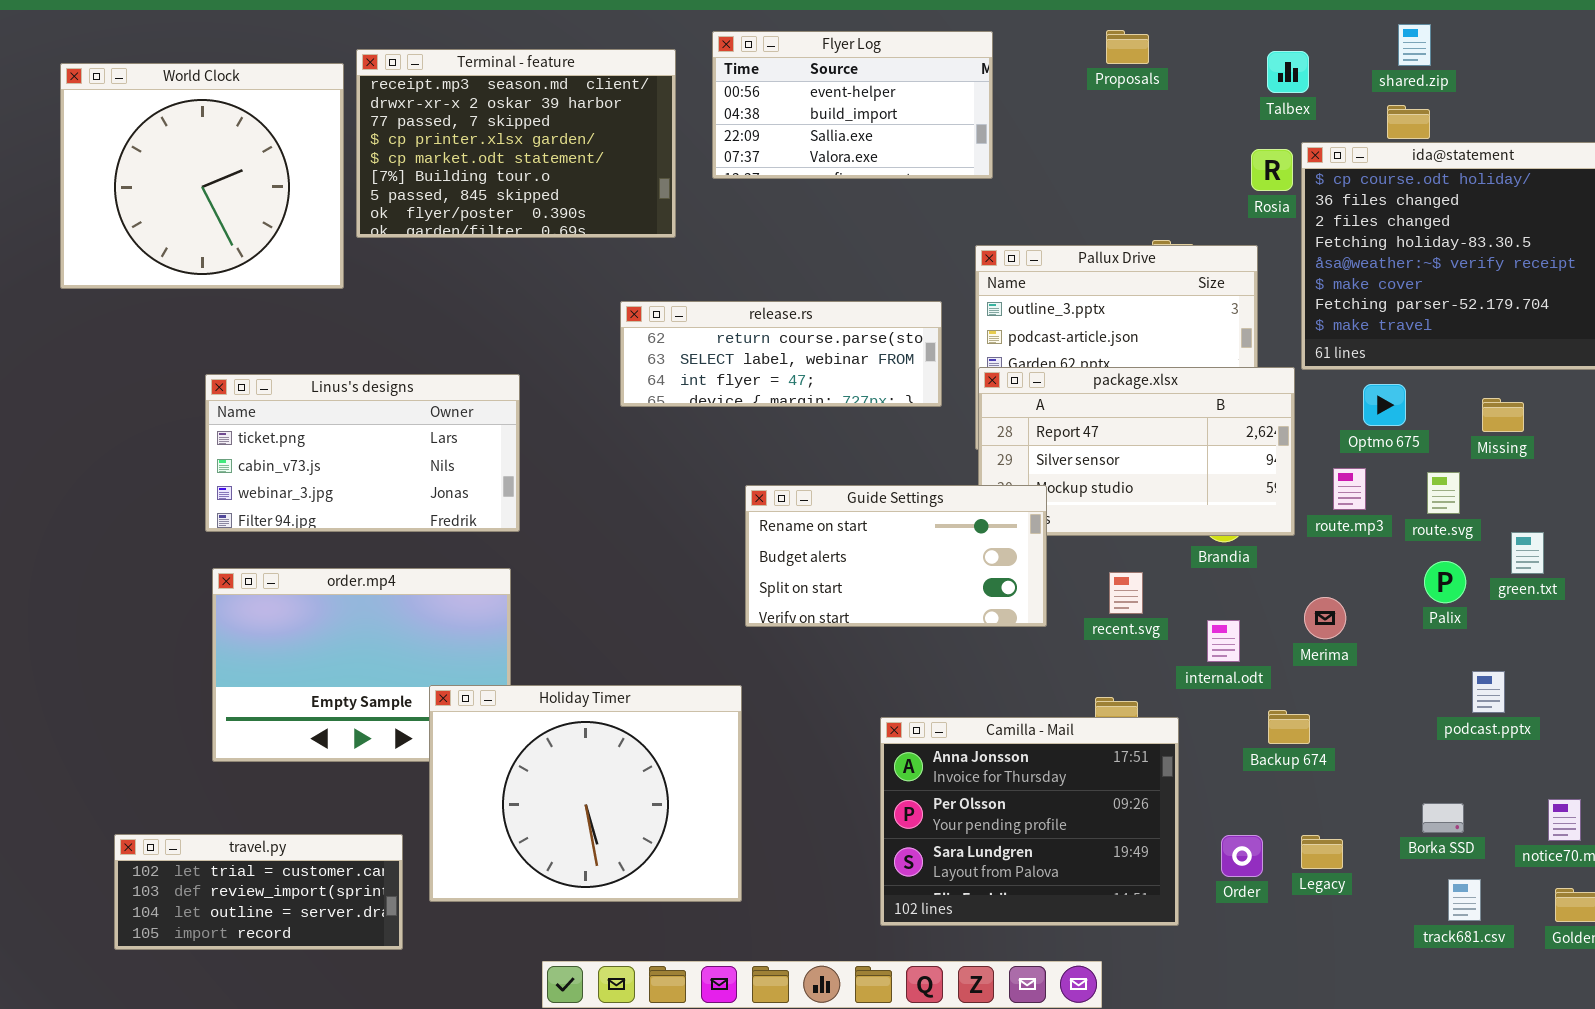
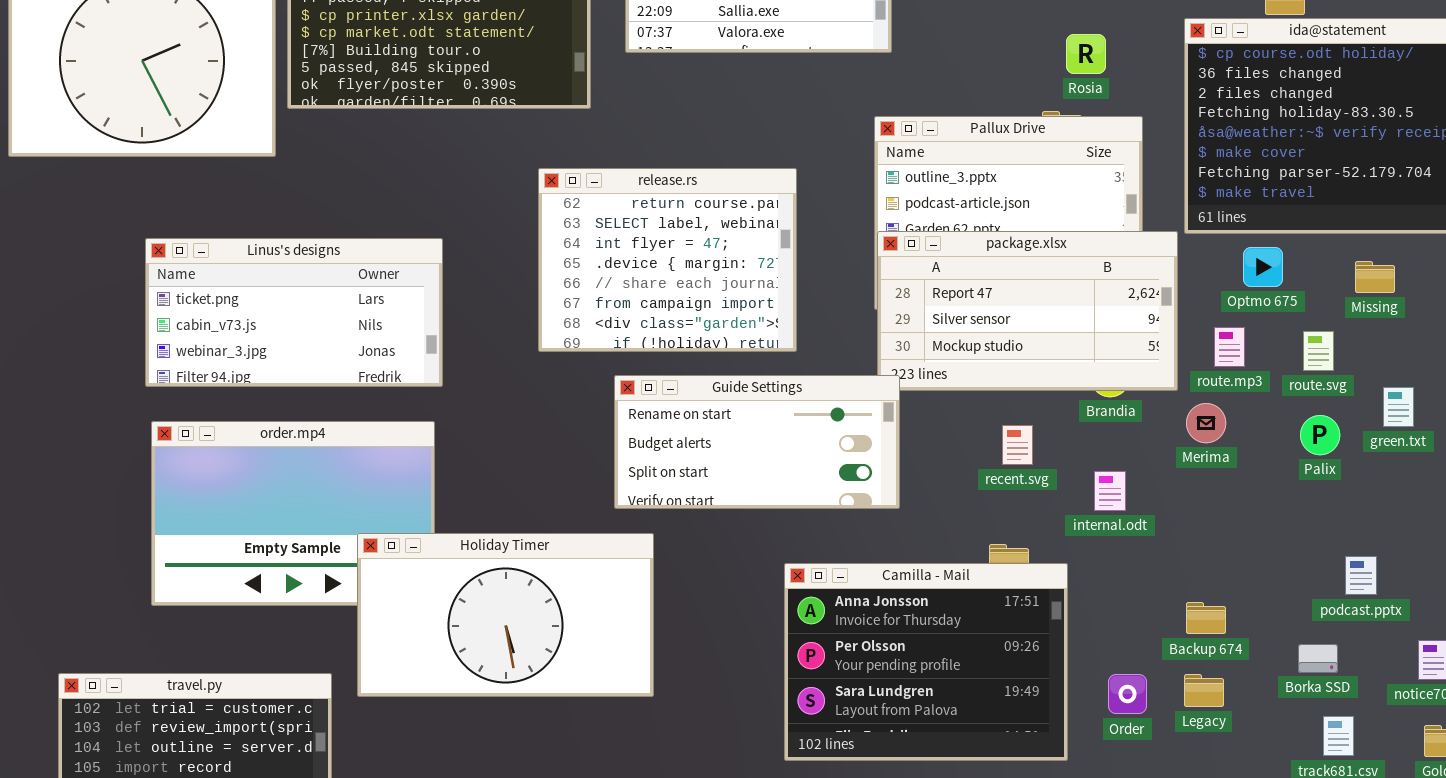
Rosia: [1251,149,1293,191] -> [1066,34,1106,74], moved
release.rs: [620,301,942,407] -> [538,168,797,352], resized
Guide Settings: [745,485,1047,627] -> [614,375,900,509], moved
Merima: [1304,597,1346,639] -> [1186,403,1226,443], moved
podcast.pptx: [1472,671,1505,713] -> [1345,556,1377,595], moved
Holiday Timer: [429,685,742,902] -> [357,533,654,697], resized
Backup 674: [1268,710,1310,744] -> [1186,602,1226,634], moved

